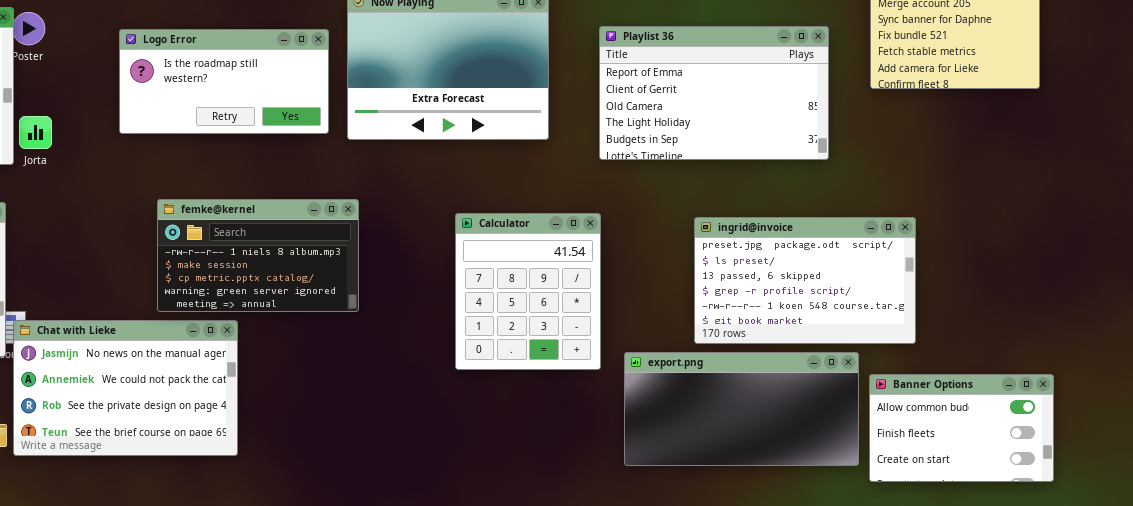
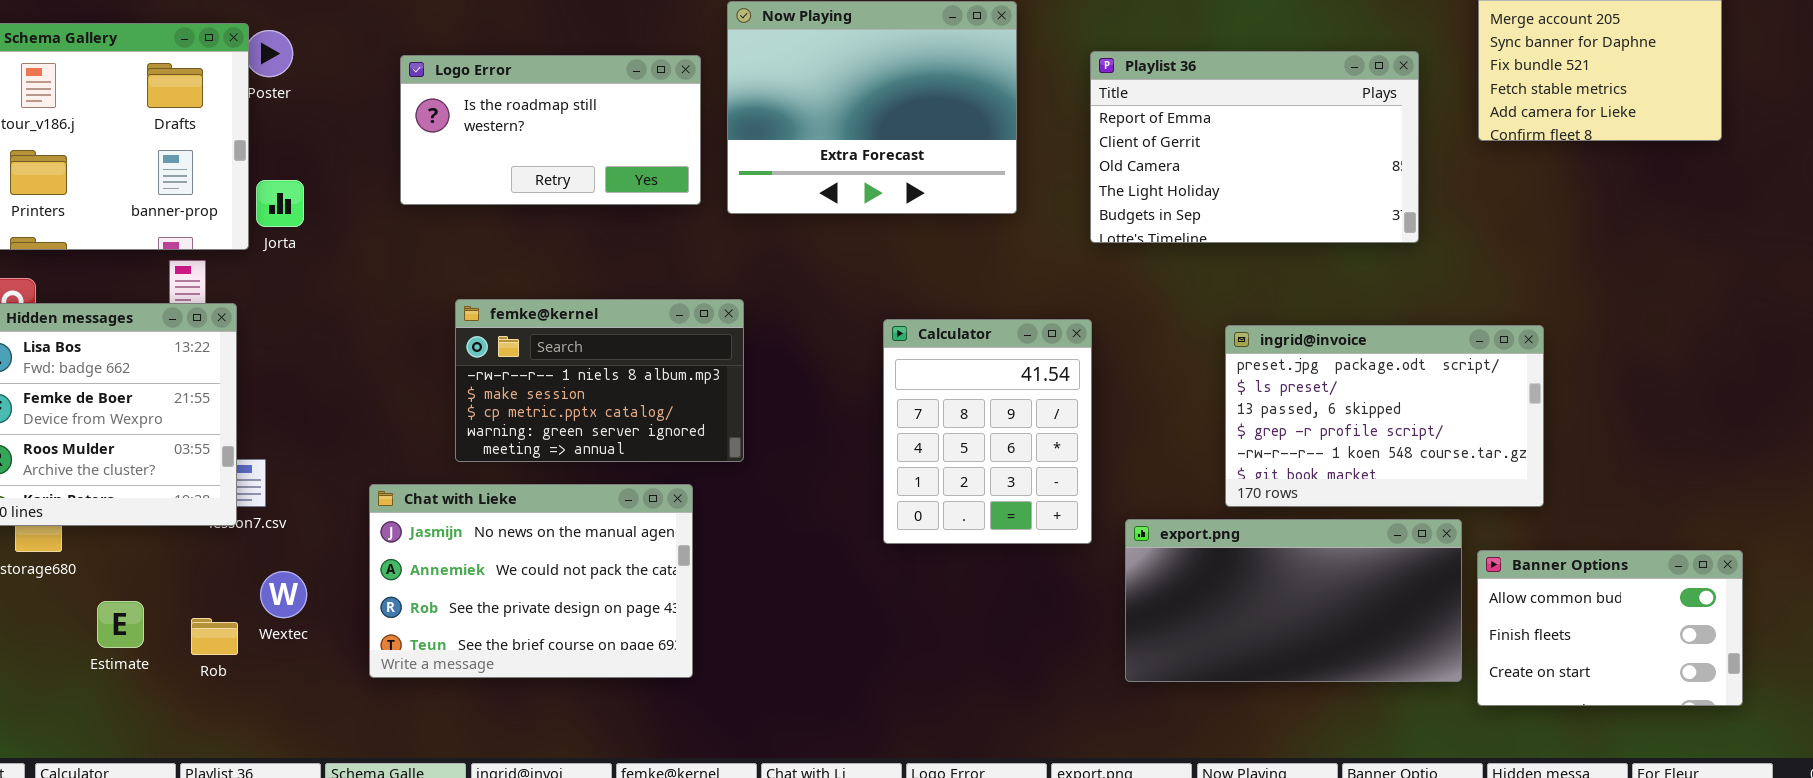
Chat with Lieke: [13,320,238,456] -> [369,484,693,678], moved

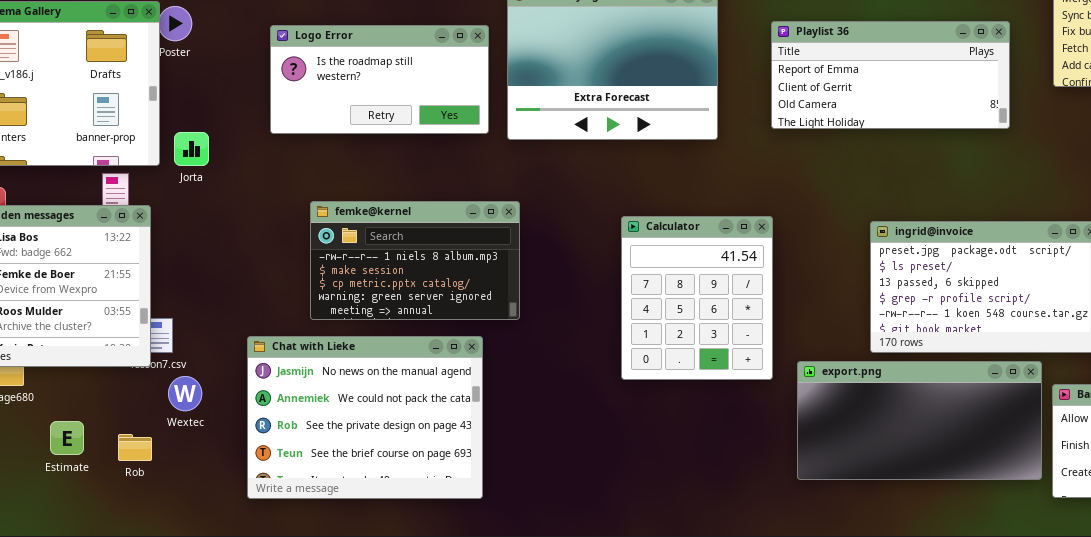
Playlist 36: [1090,51,1419,243] -> [771,21,1010,129], resized
Jorta: [256,180,304,227] -> [174,132,209,166], moved
Chat with Lieke: [369,484,693,678] -> [247,336,483,499], resized
Wextec: [260,571,307,618] -> [168,376,202,411], moved

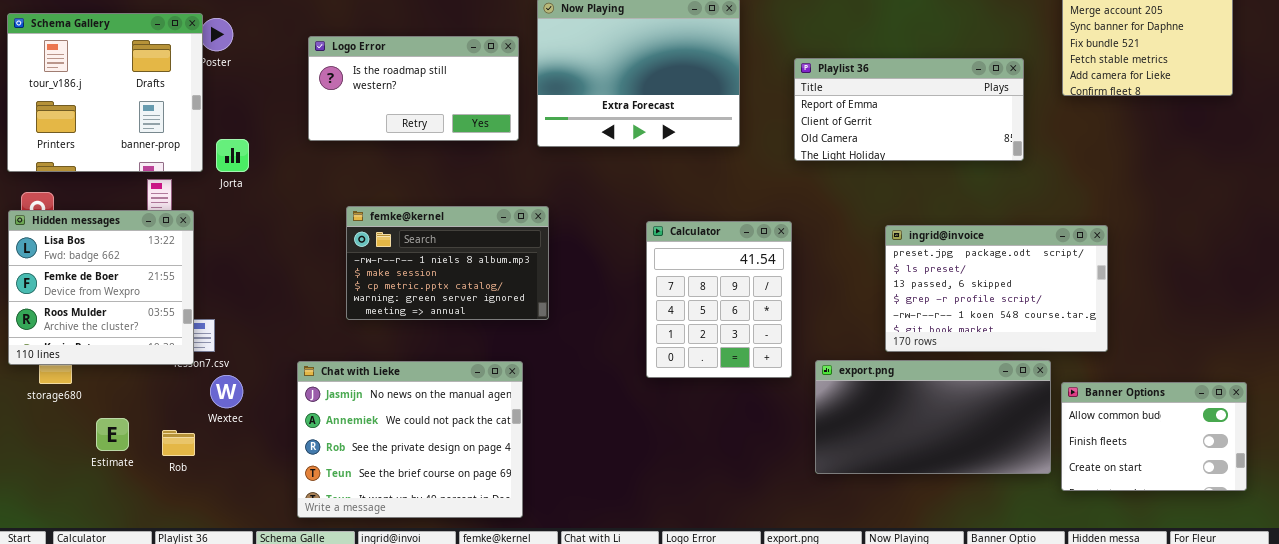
Playlist 36: [771,21,1010,129] -> [794,58,1024,161], moved
Chat with Lieke: [247,336,483,499] -> [297,361,523,518], moved

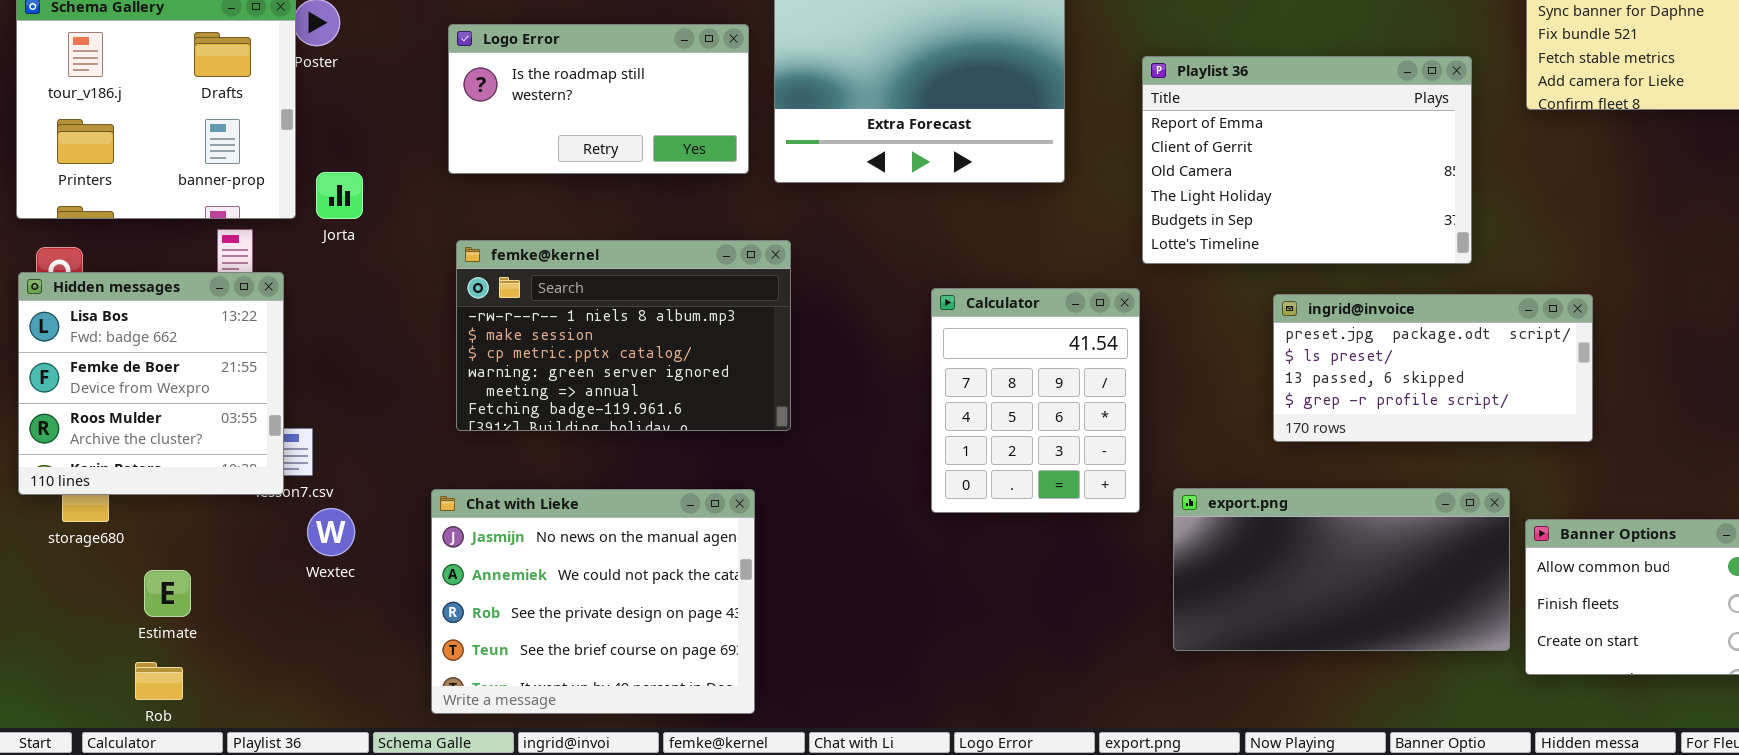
Playlist 36: [794,58,1024,161] -> [1142,56,1472,264], resized
femke@kernel: [346,206,549,320] -> [456,240,791,431], resized
ingrid@invoice: [885,225,1108,352] -> [1273,294,1593,442], resized
Rob: [162,430,195,456] -> [135,662,183,700], moved

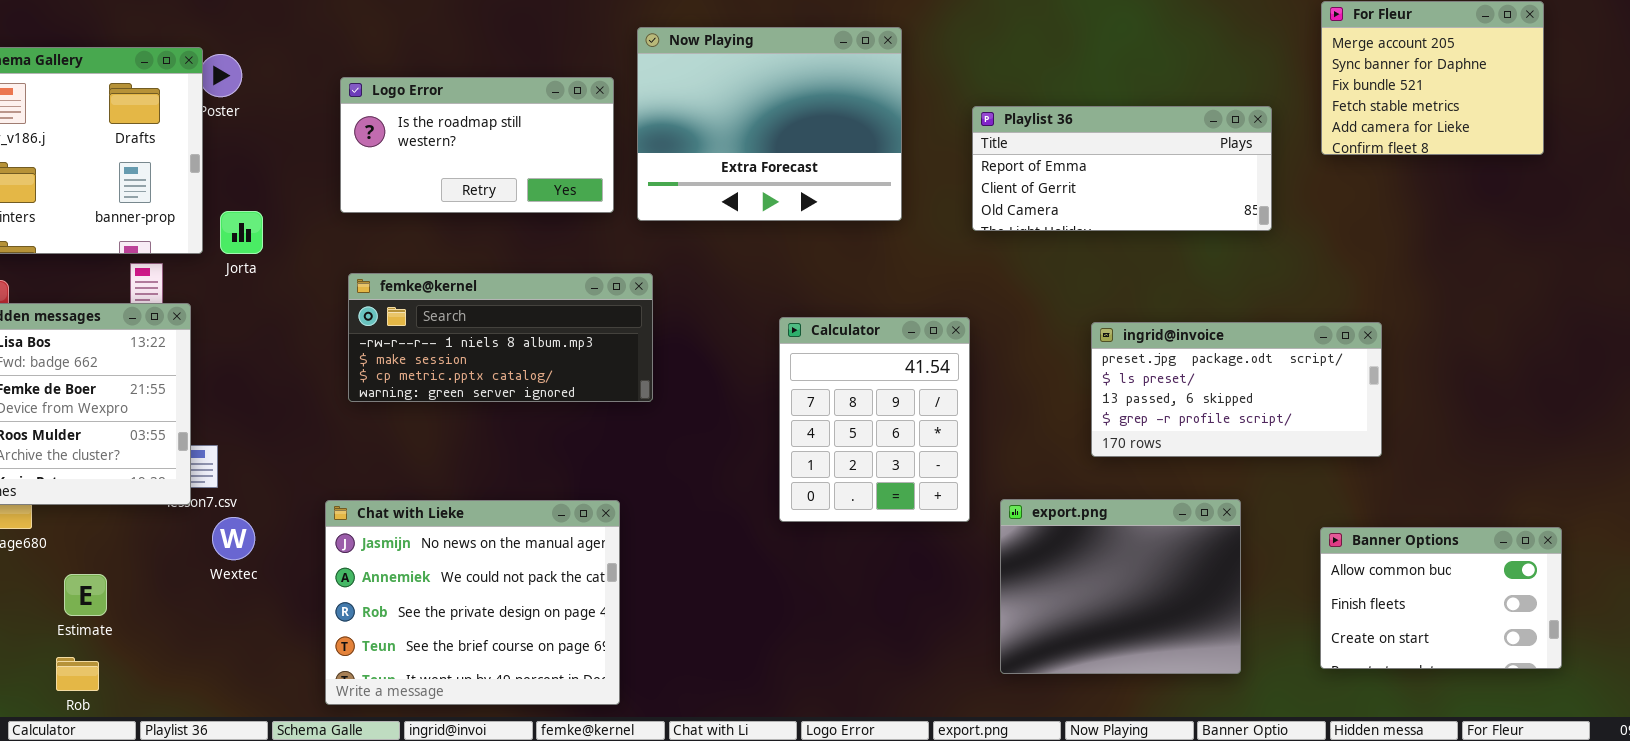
Playlist 36: [1142,56,1472,264] -> [972,106,1272,231], resized
femke@kernel: [456,240,791,431] -> [348,273,653,402], resized
export.png: [1173,488,1510,651] -> [1000,499,1241,674], resized

